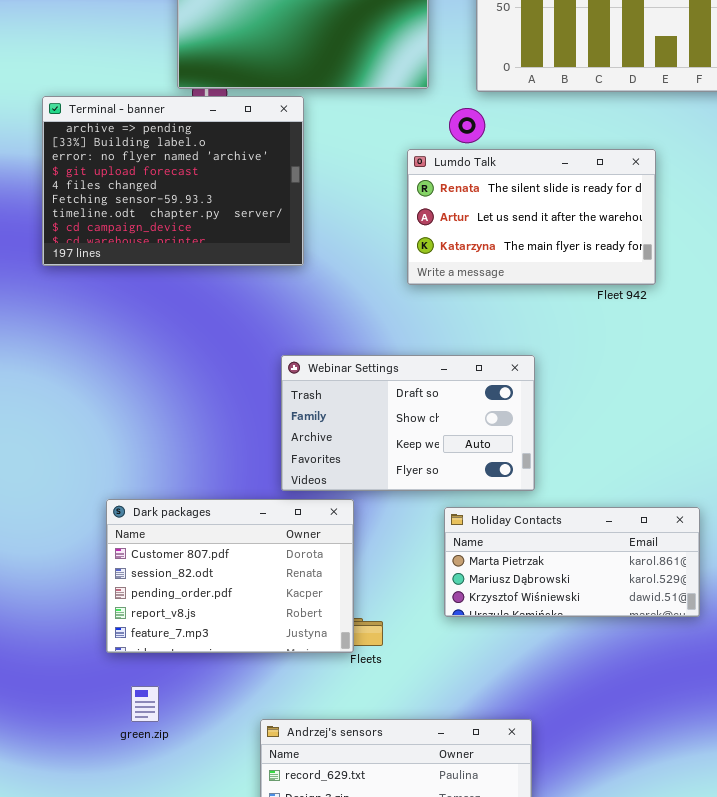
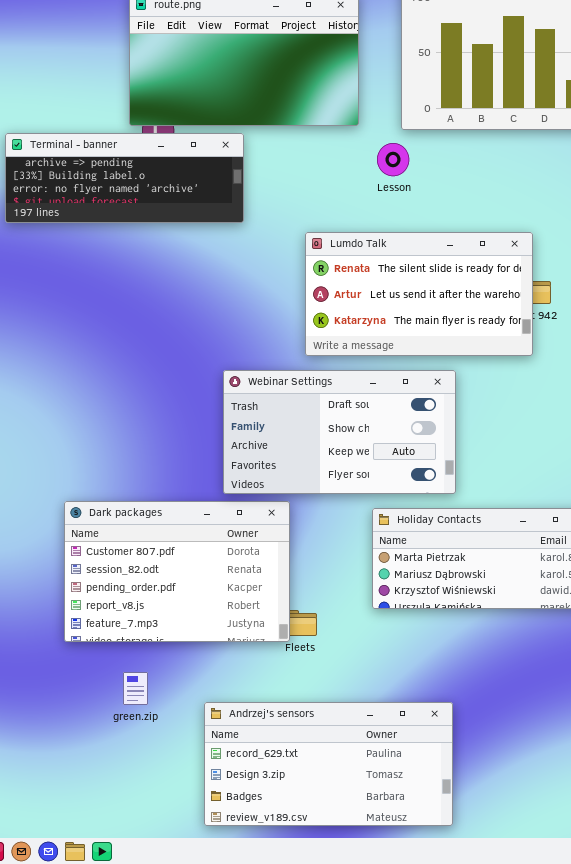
Terminal - banner: [42,96,304,266] -> [5,133,244,223], resized
Lumdo Talk: [407,149,656,285] -> [305,232,533,356], moved
green.zip: [131,686,159,722] -> [123,672,148,705], moved

